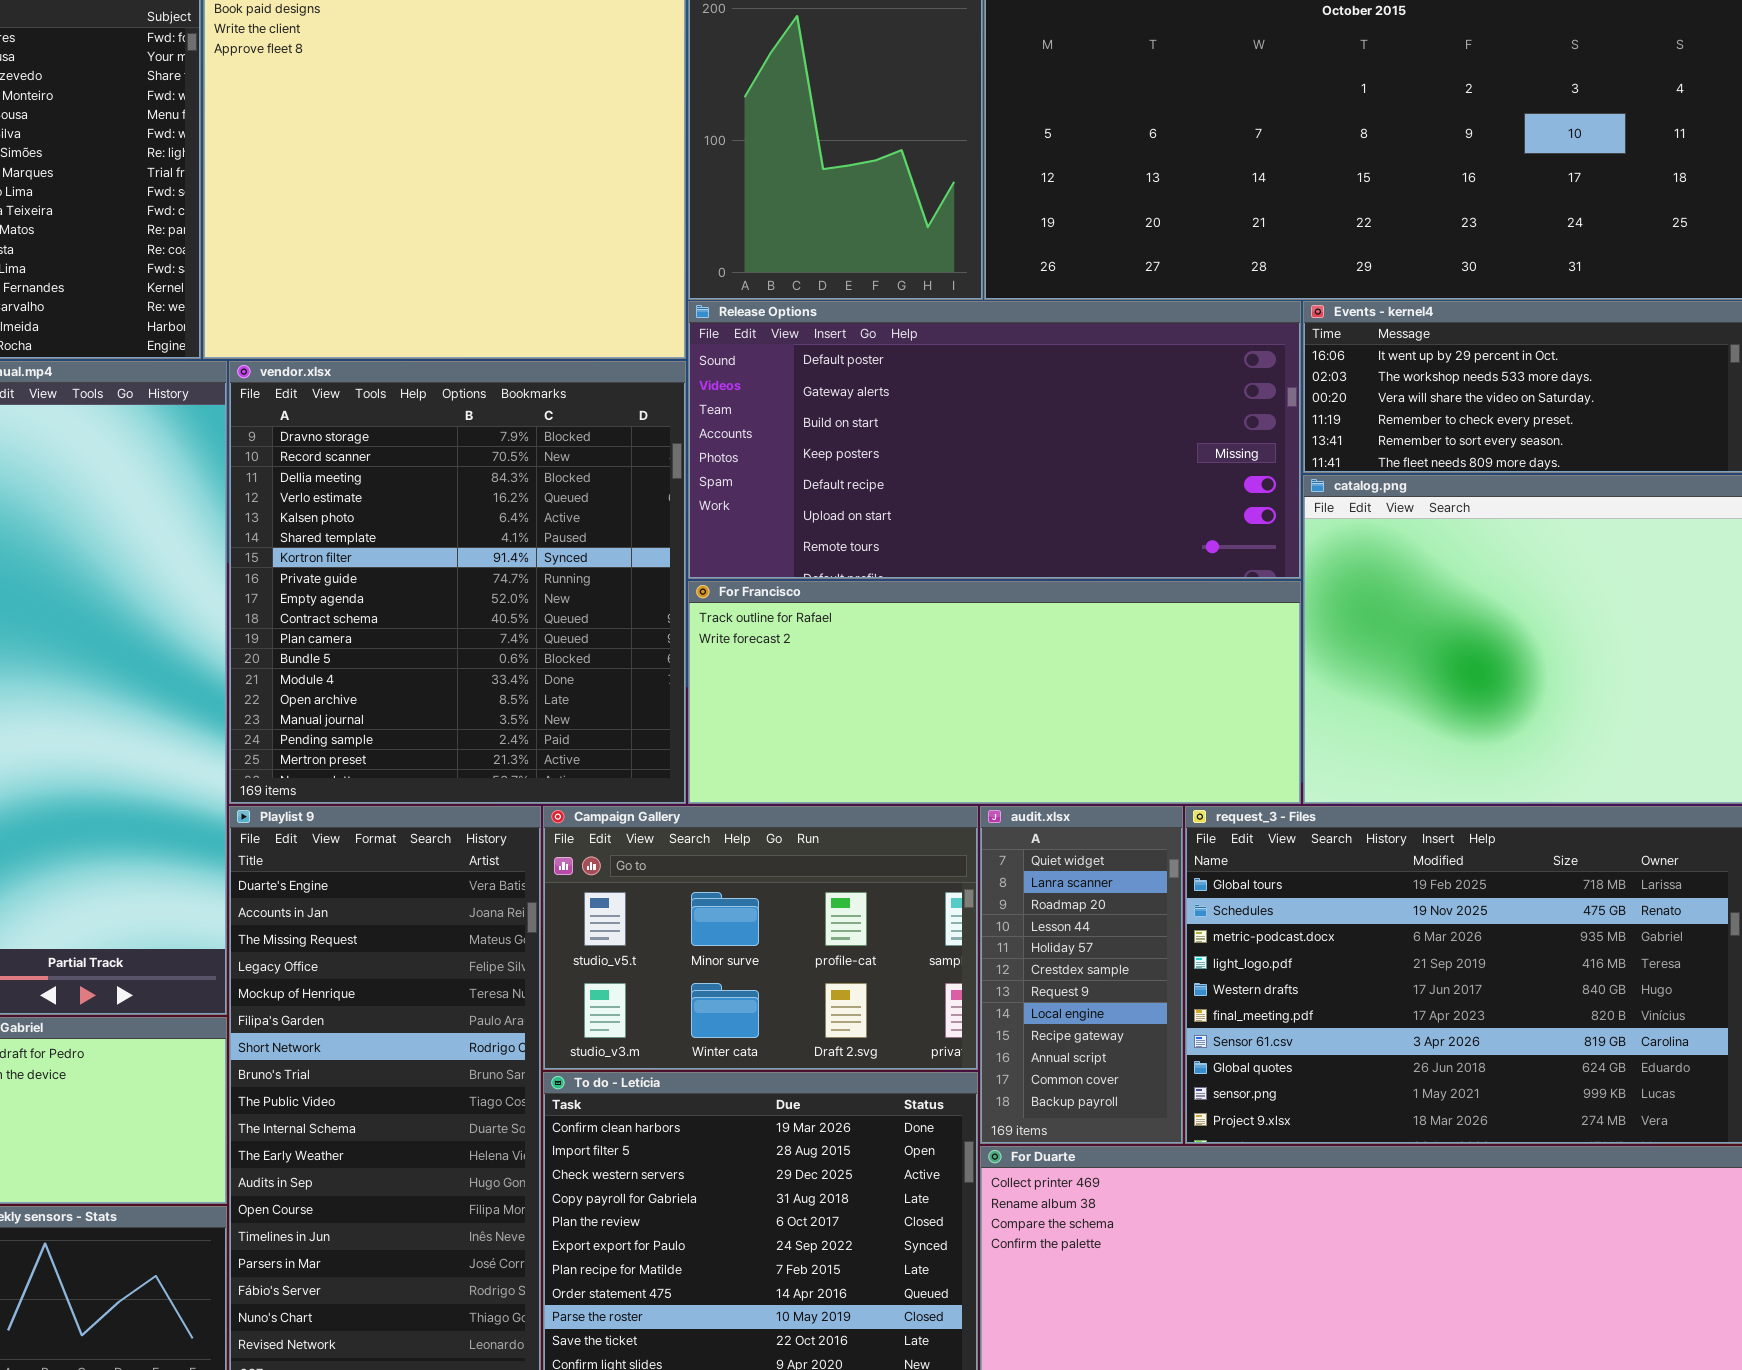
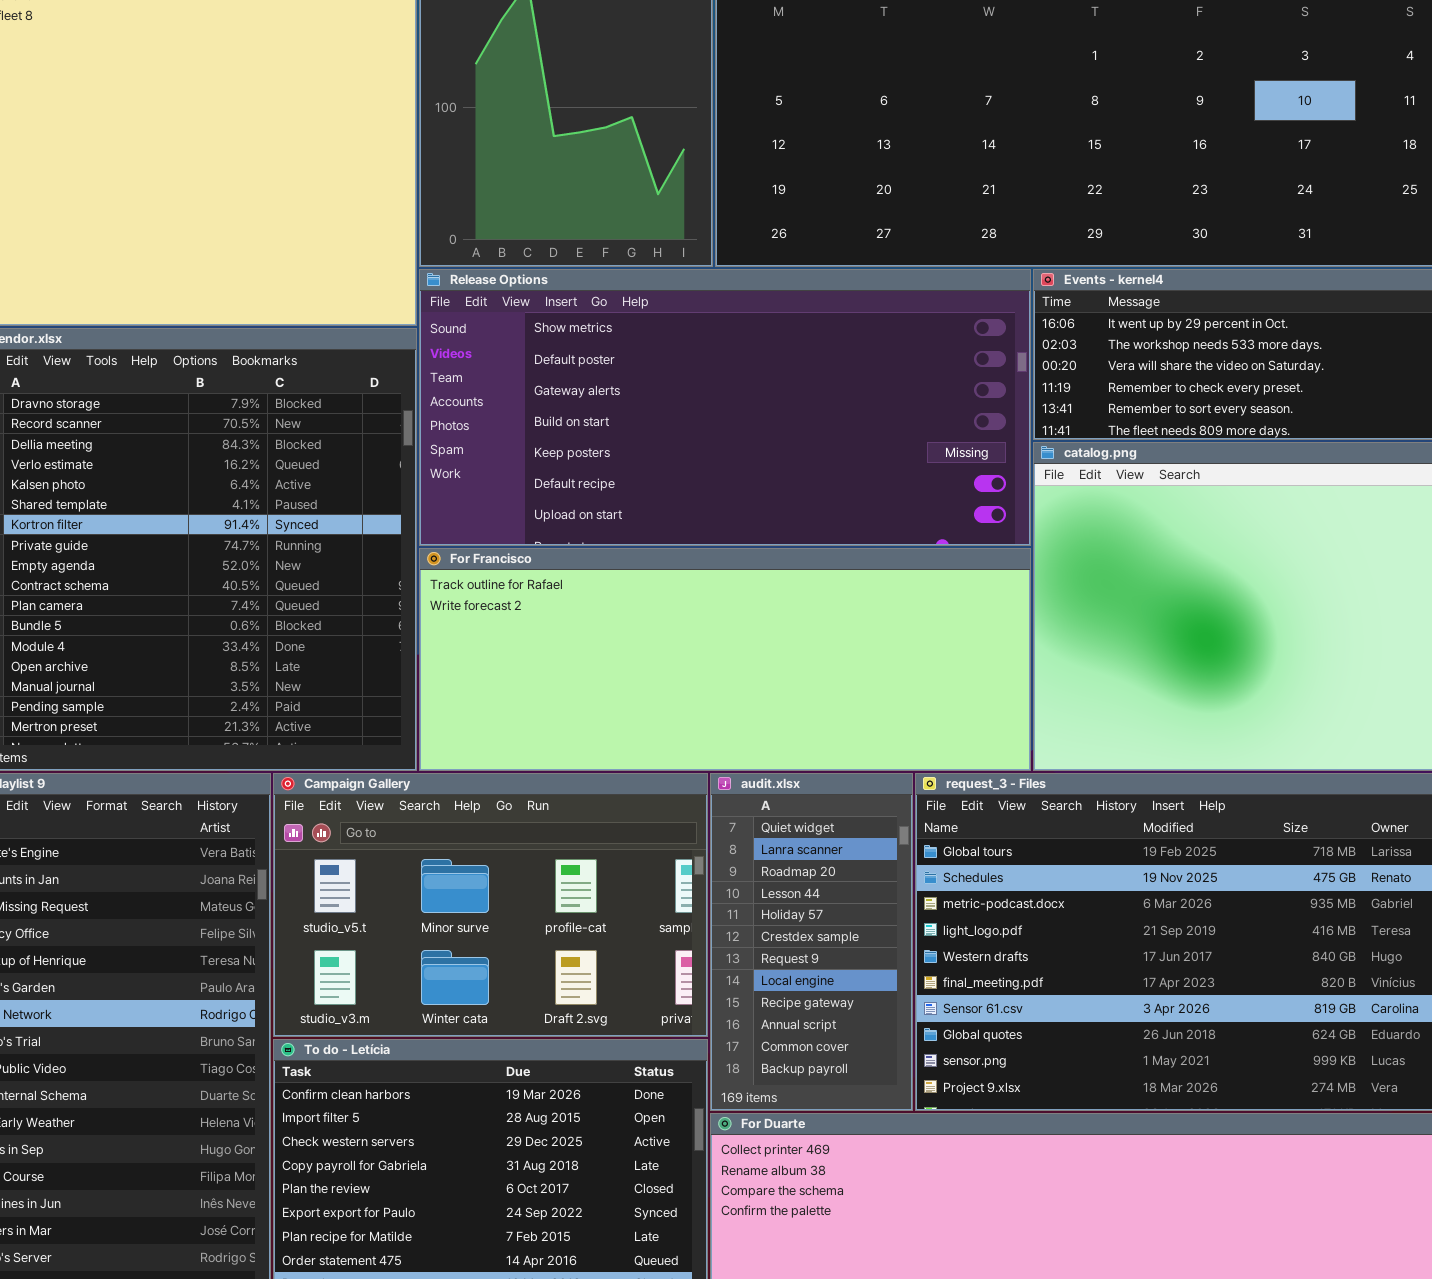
Release Options: [688,301,1301,579] -> [419,269,1031,546], scrolled up 1 row

